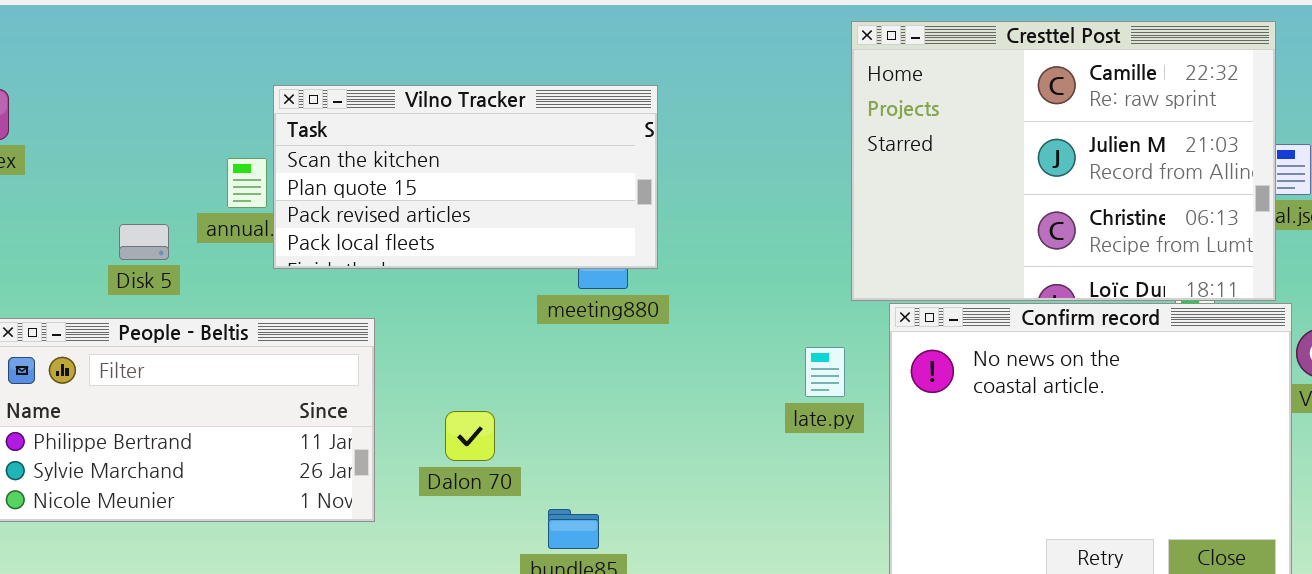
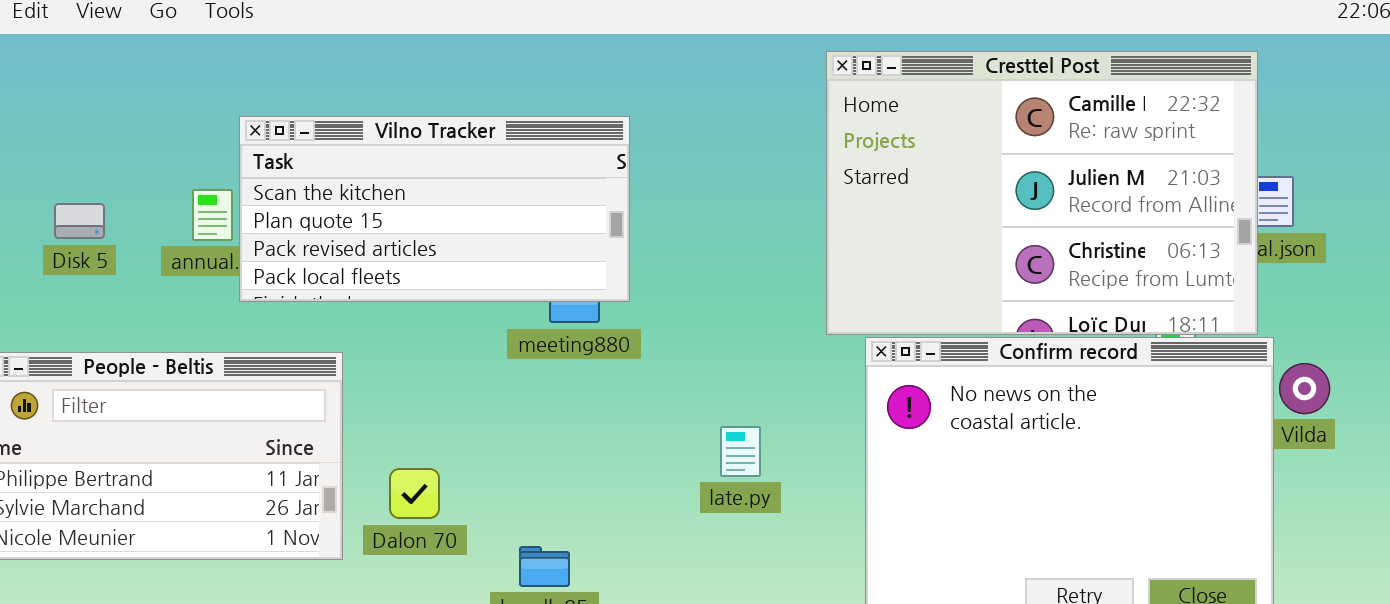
Disk 5: [119,224,169,260] -> [54,203,105,239], moved
late.py: [805,347,845,397] -> [720,426,761,477], moved
Dalon 70: [445,411,495,461] -> [389,468,440,519], moved

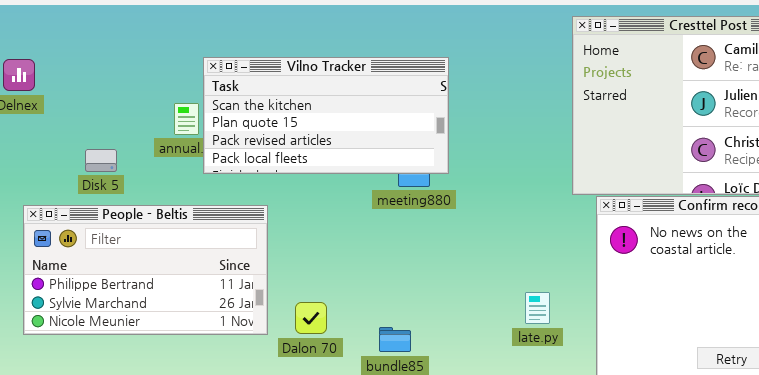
Disk 5: [54,203,105,239] -> [85,149,117,172], moved
late.py: [720,426,761,477] -> [525,292,550,324], moved
Dalon 70: [389,468,440,519] -> [295,302,327,334], moved

